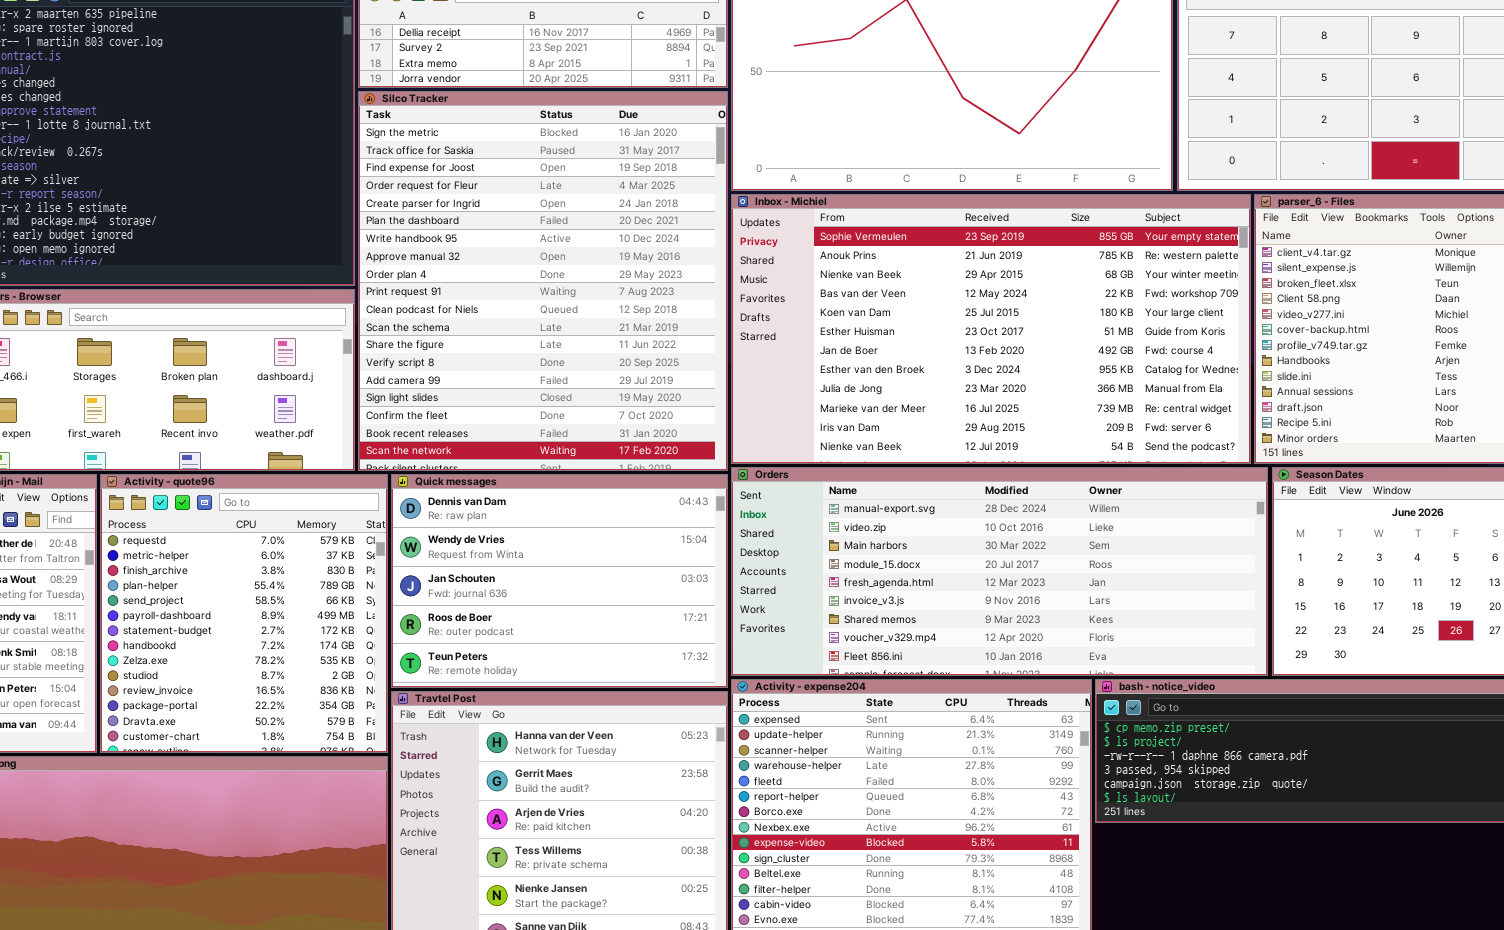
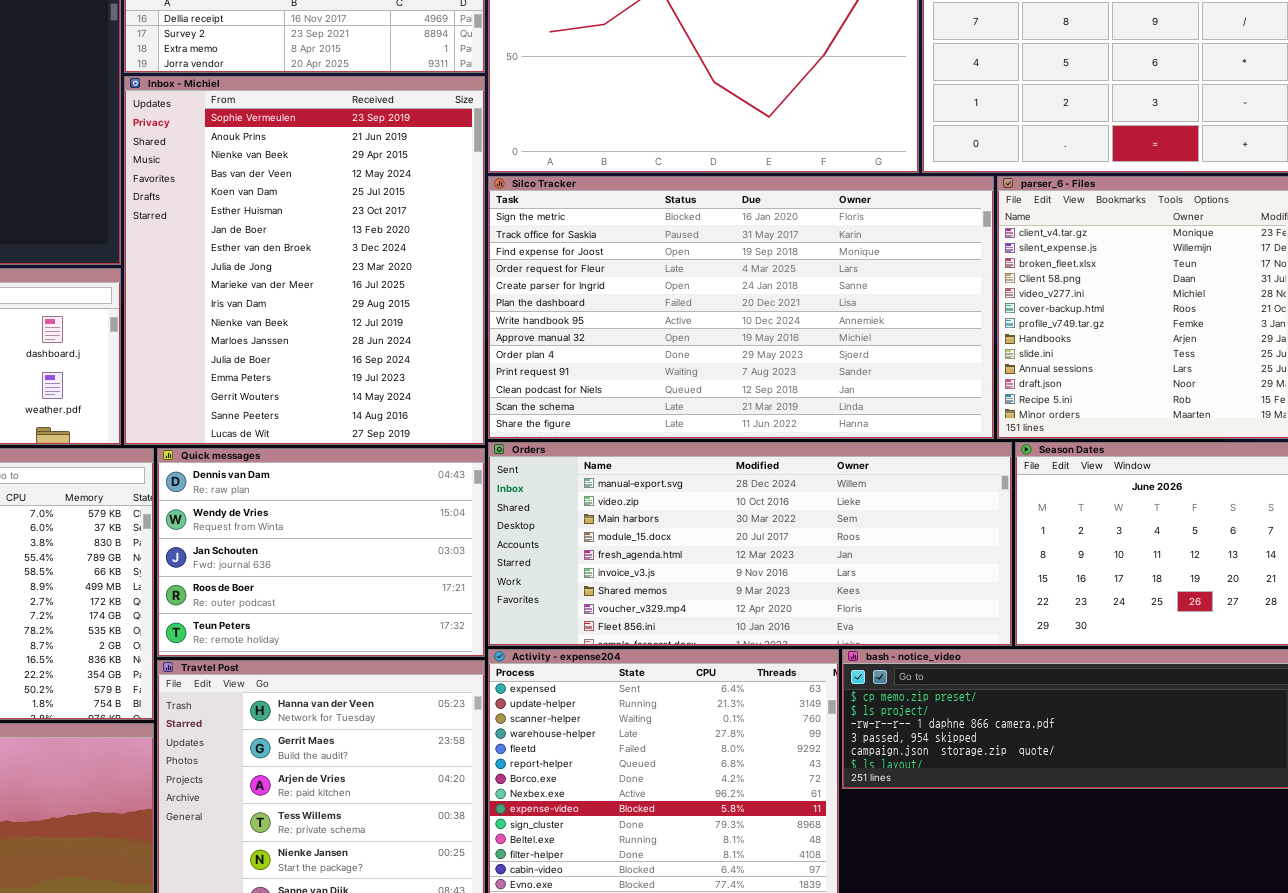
Silco Tracker: [358,91,728,471] -> [488,176,994,439], moved, resized
Inbox - Michiel: [731,194,1251,464] -> [124,76,485,445], moved, resized

